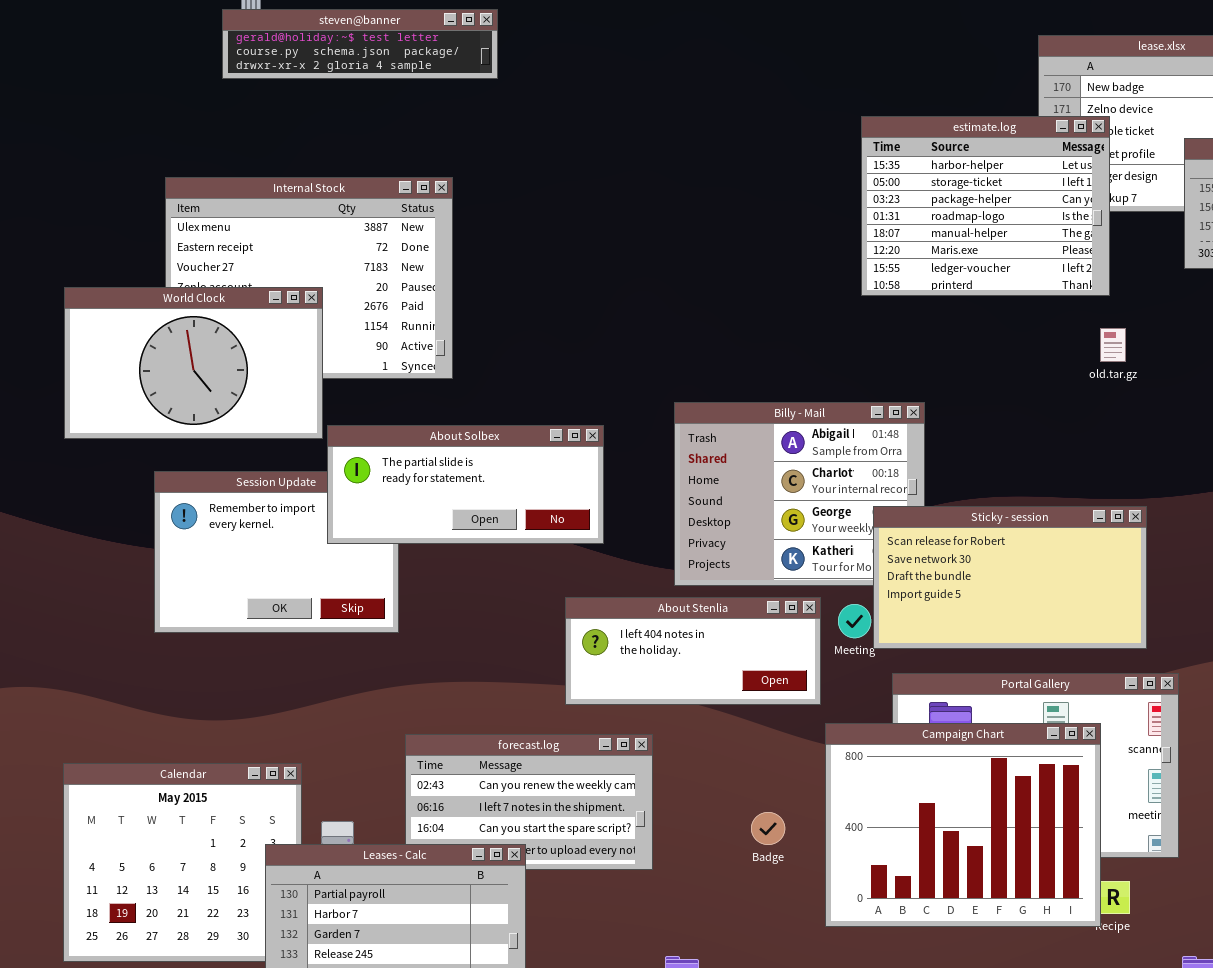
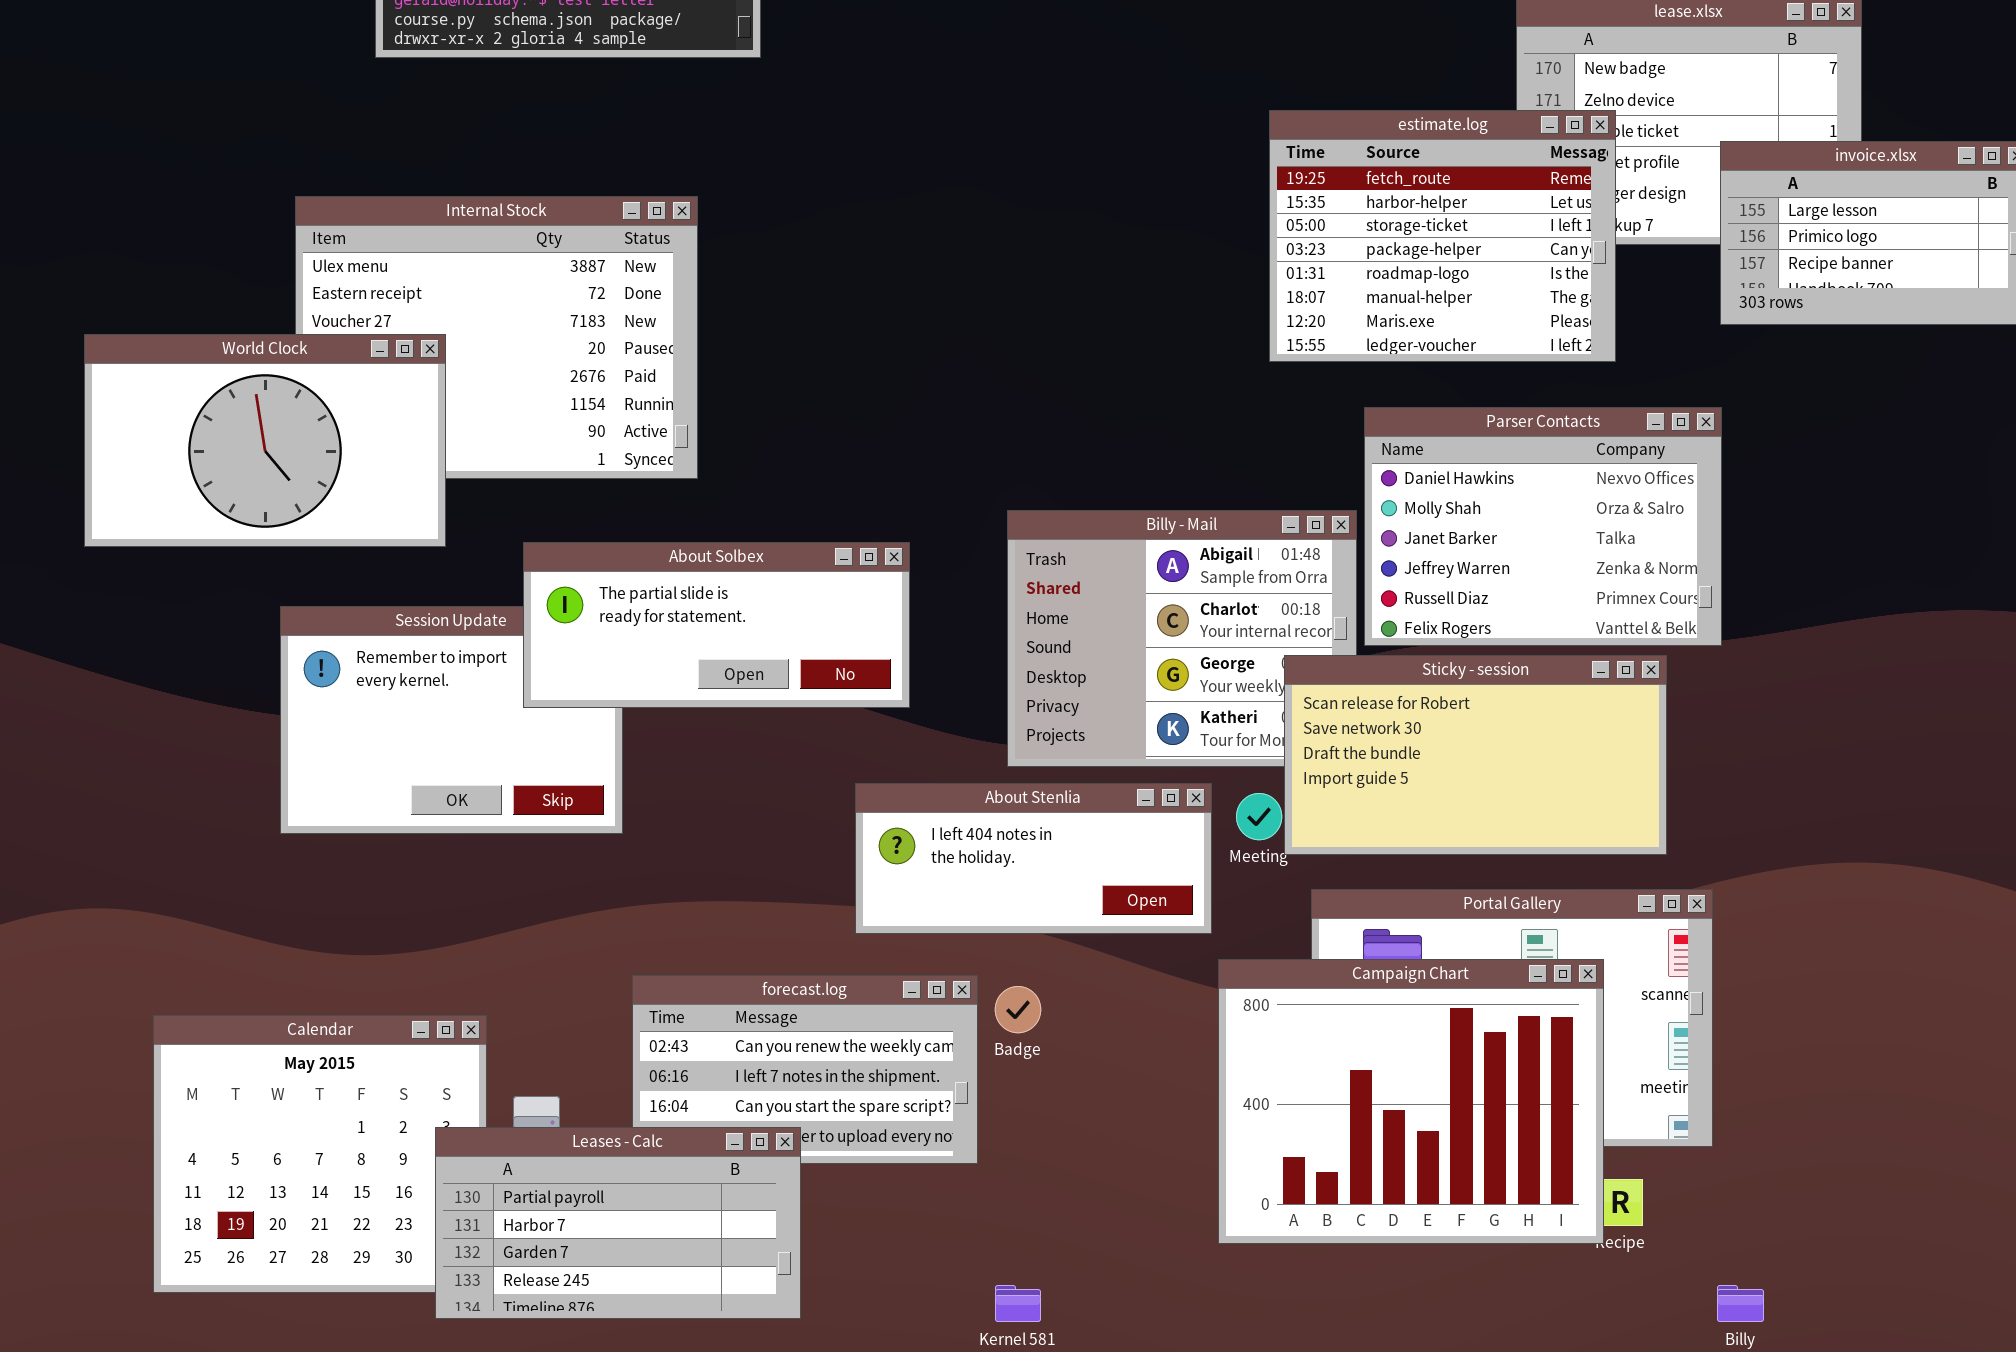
estimate.log: [861,116,1110,296] -> [1269,110,1616,362], scrolled up 1 row
World Clock: [64,287,323,439] -> [84,334,446,547], moved
Parser Contacts: none -> [1364,407,1722,646], opened
Badge: [751,812,785,845] -> [995,986,1041,1033], moved

